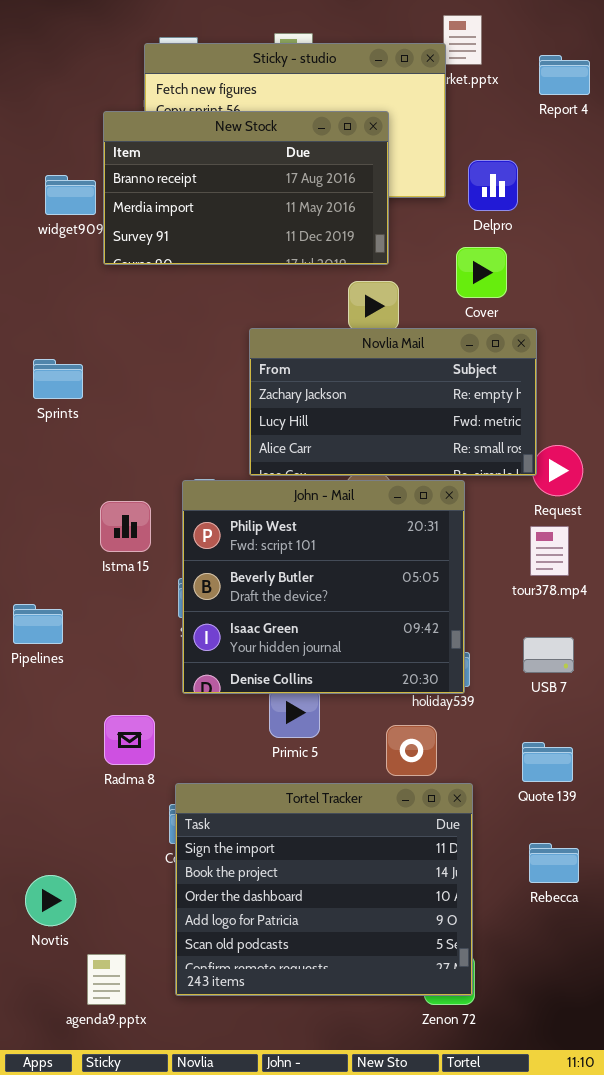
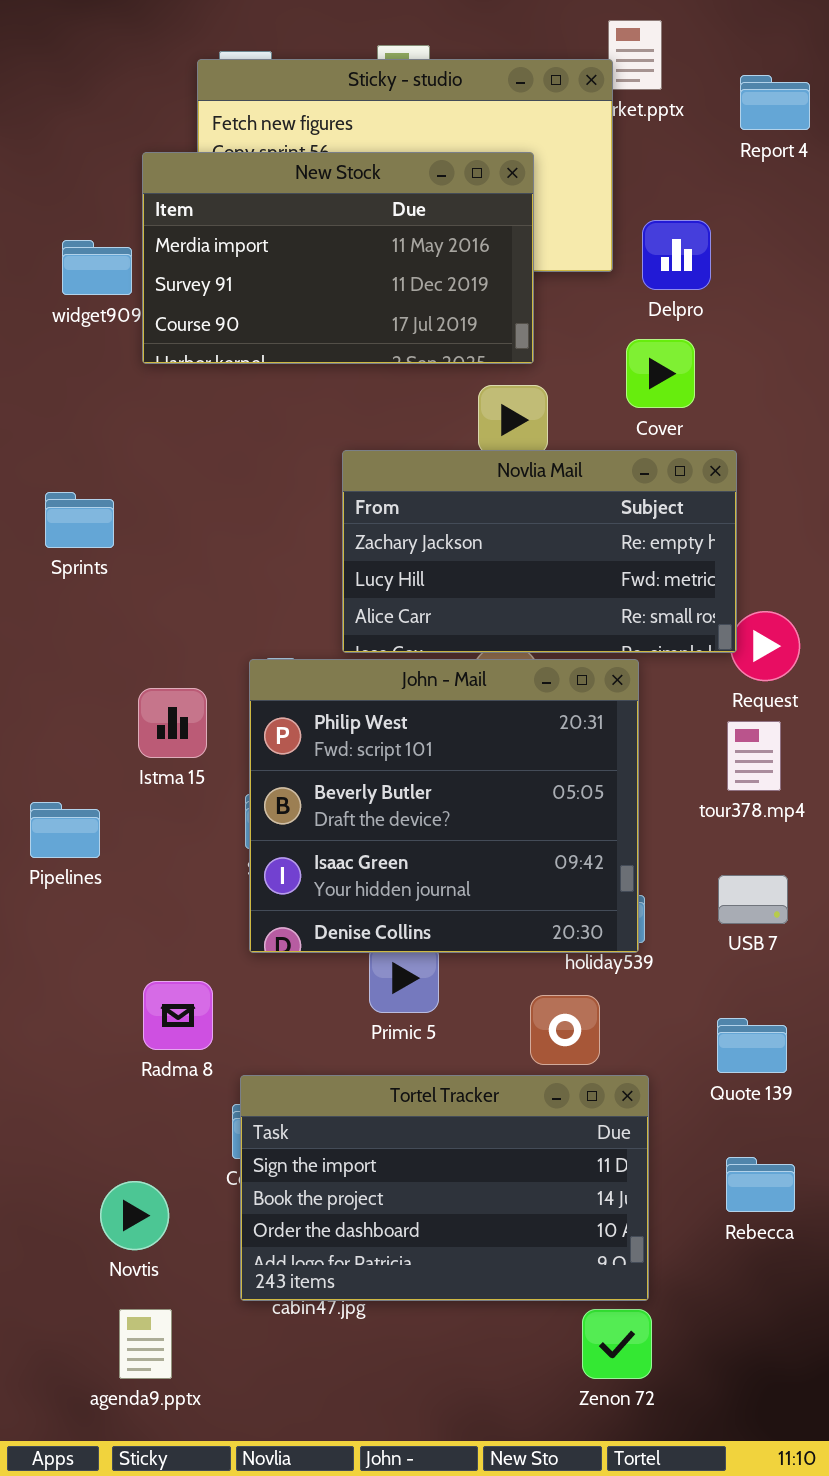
New Stock: [103,111,389,265] -> [142,152,534,364], scrolled down 1 row
Pipelines: [13,604,63,644] -> [30,802,100,858], moved
Tortel Tracker: [175,783,473,996] -> [240,1075,649,1301], resized
Novtis: [25,875,76,926] -> [100,1181,169,1250], moved

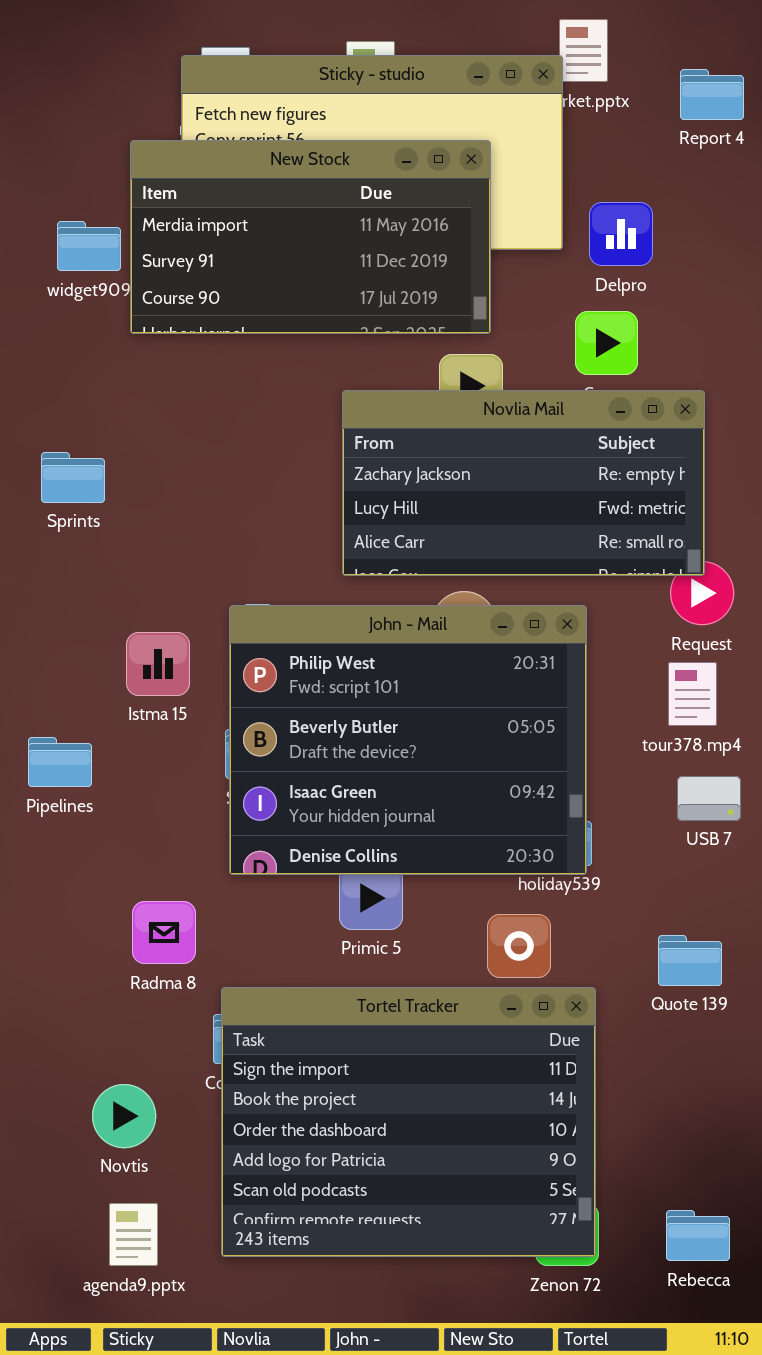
Novlia Mail: [342,450,737,653] -> [342,390,705,576], moved
USB 7: [718,875,788,924] -> [677,776,741,821], moved
Tortel Tracker: [240,1075,649,1301] -> [221,987,596,1257], resized
Rebecca: [726,1157,795,1212] -> [666,1210,730,1261], moved

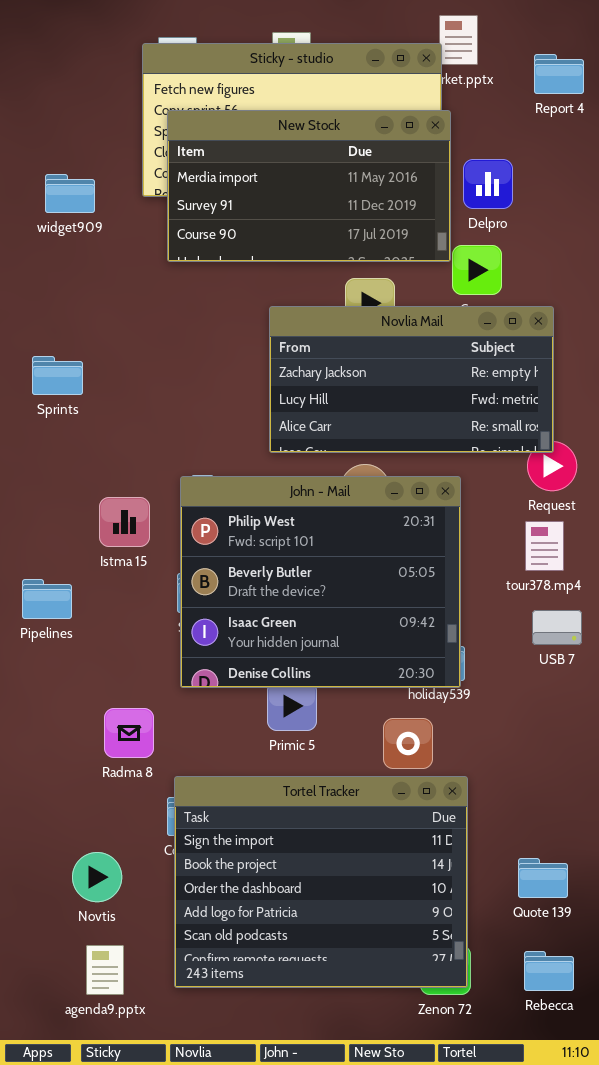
New Stock: [130,140,491,334] -> [167,110,451,262], moved
Quote 139: [658,935,722,986] -> [518,858,568,898], moved

